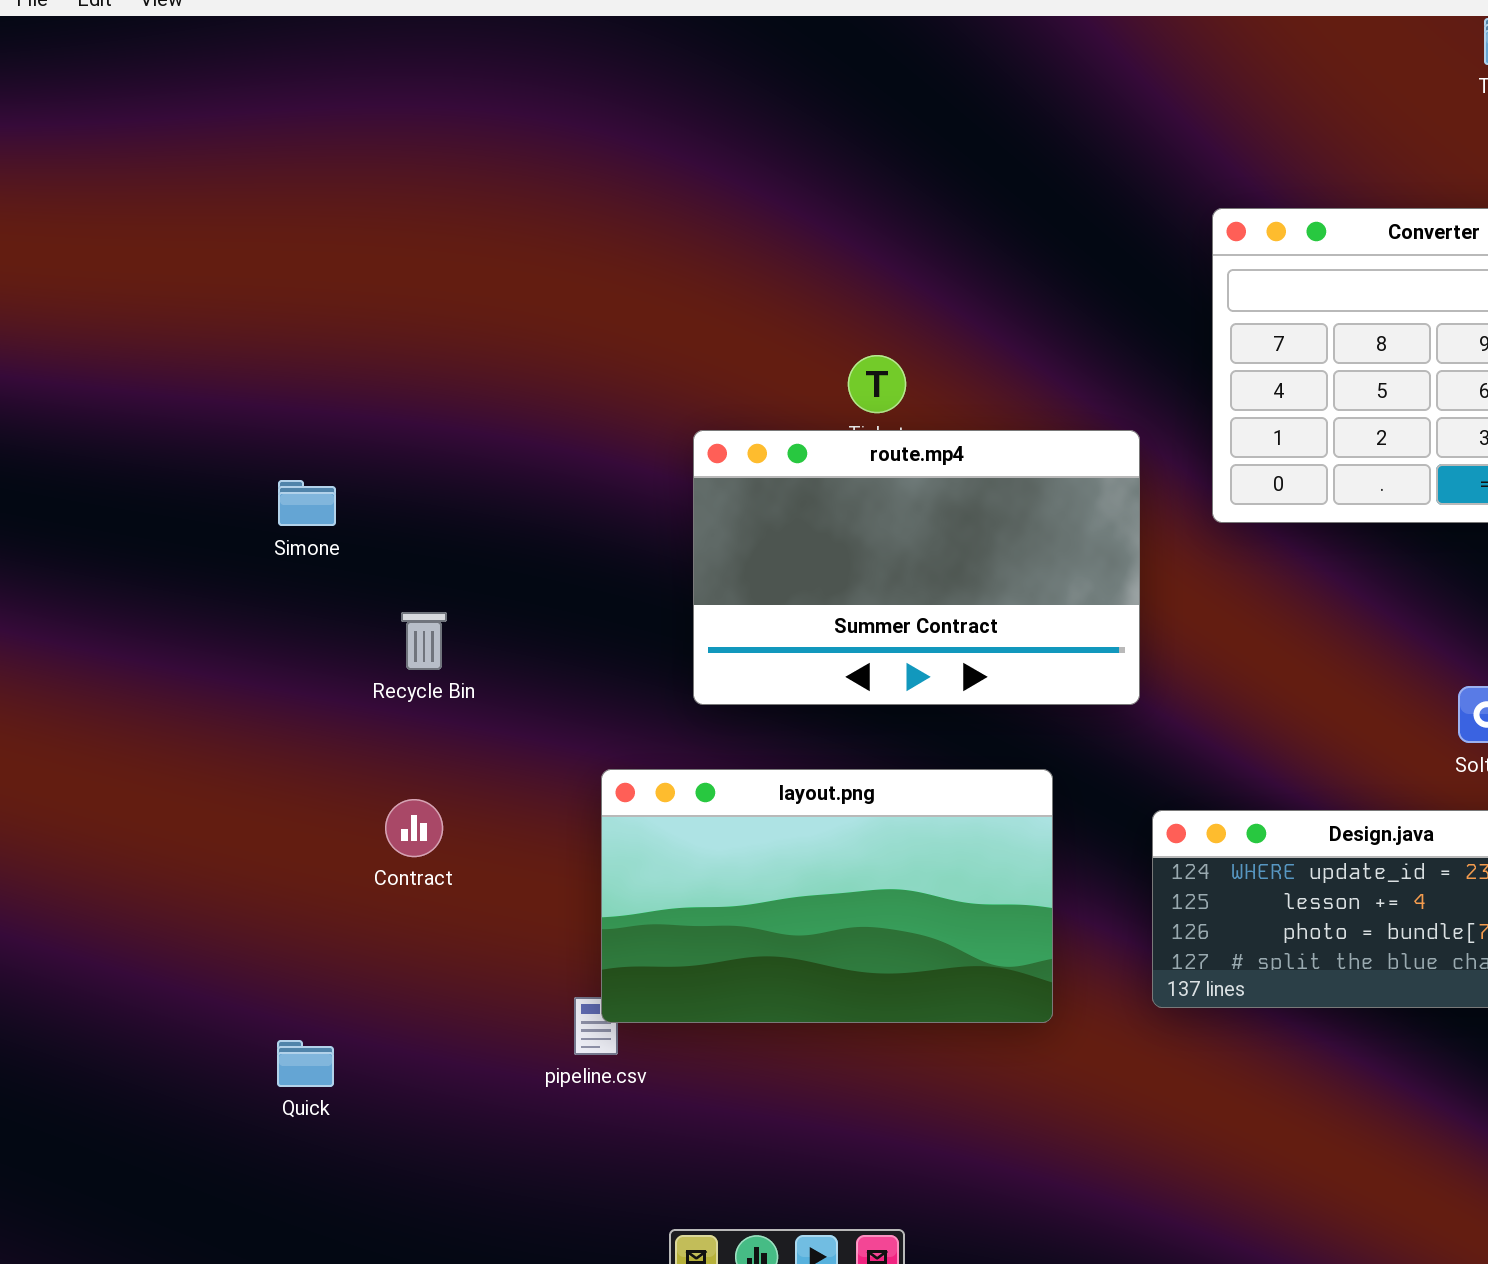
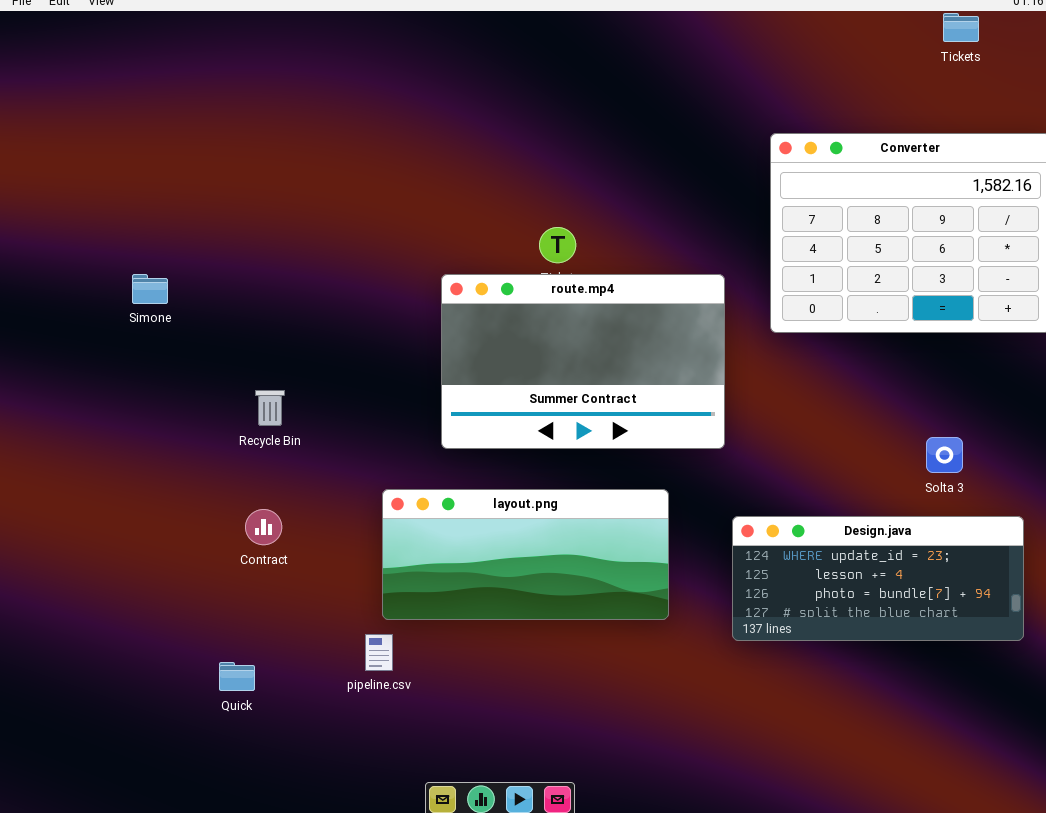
Simone: [278,480,336,526] -> [132,274,168,304], moved
layout.png: [601,769,1053,1023] -> [382,489,669,620], resized
Quick: [277,1040,334,1087] -> [219,662,255,691], moved

